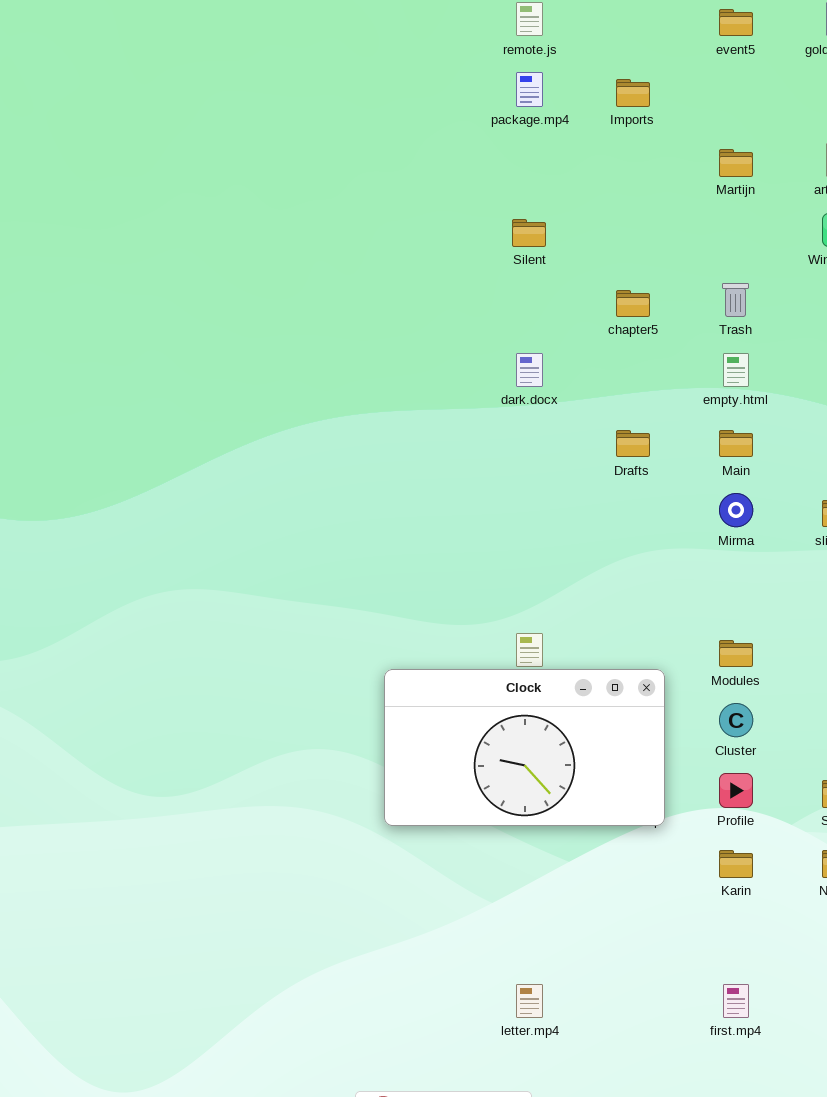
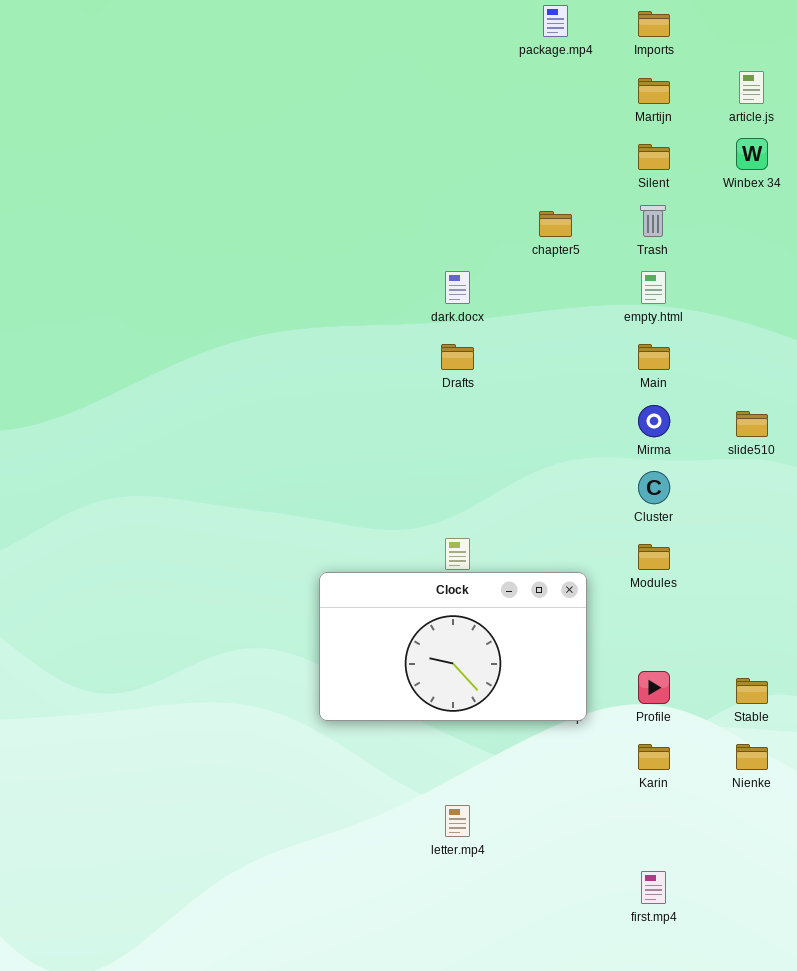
package.mp4: [516,72,543,107] -> [543,5,568,37], moved
Imports: [616,79,650,107] -> [638,11,670,37], moved
Silent: [512,219,546,247] -> [638,144,670,170], moved
Drafts: [616,430,650,457] -> [441,344,474,370], moved
Cluster: [719,703,753,737] -> [638,471,670,504], moved
letter.mp4: [516,984,543,1018] -> [445,805,470,837], moved

